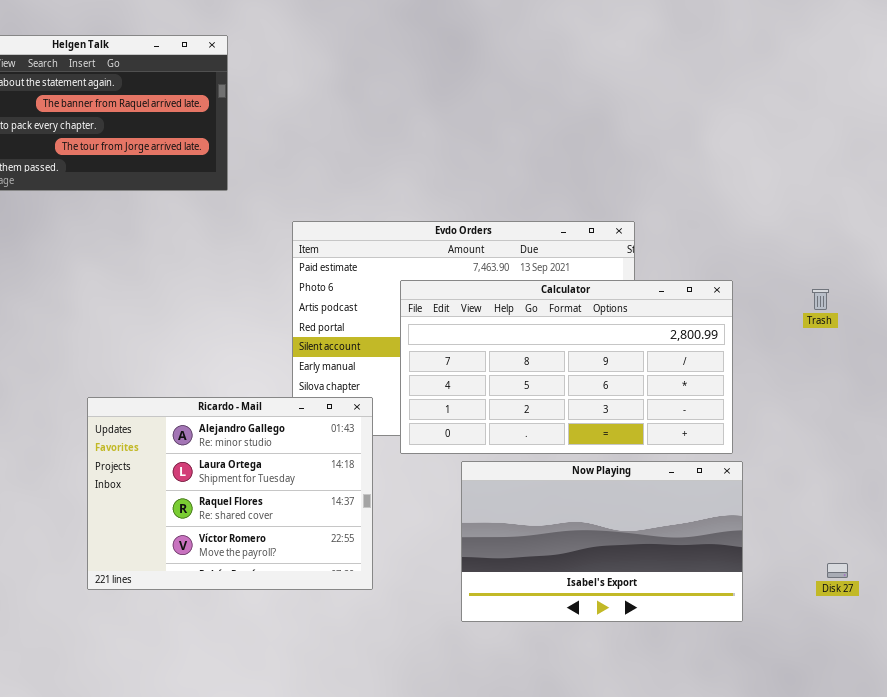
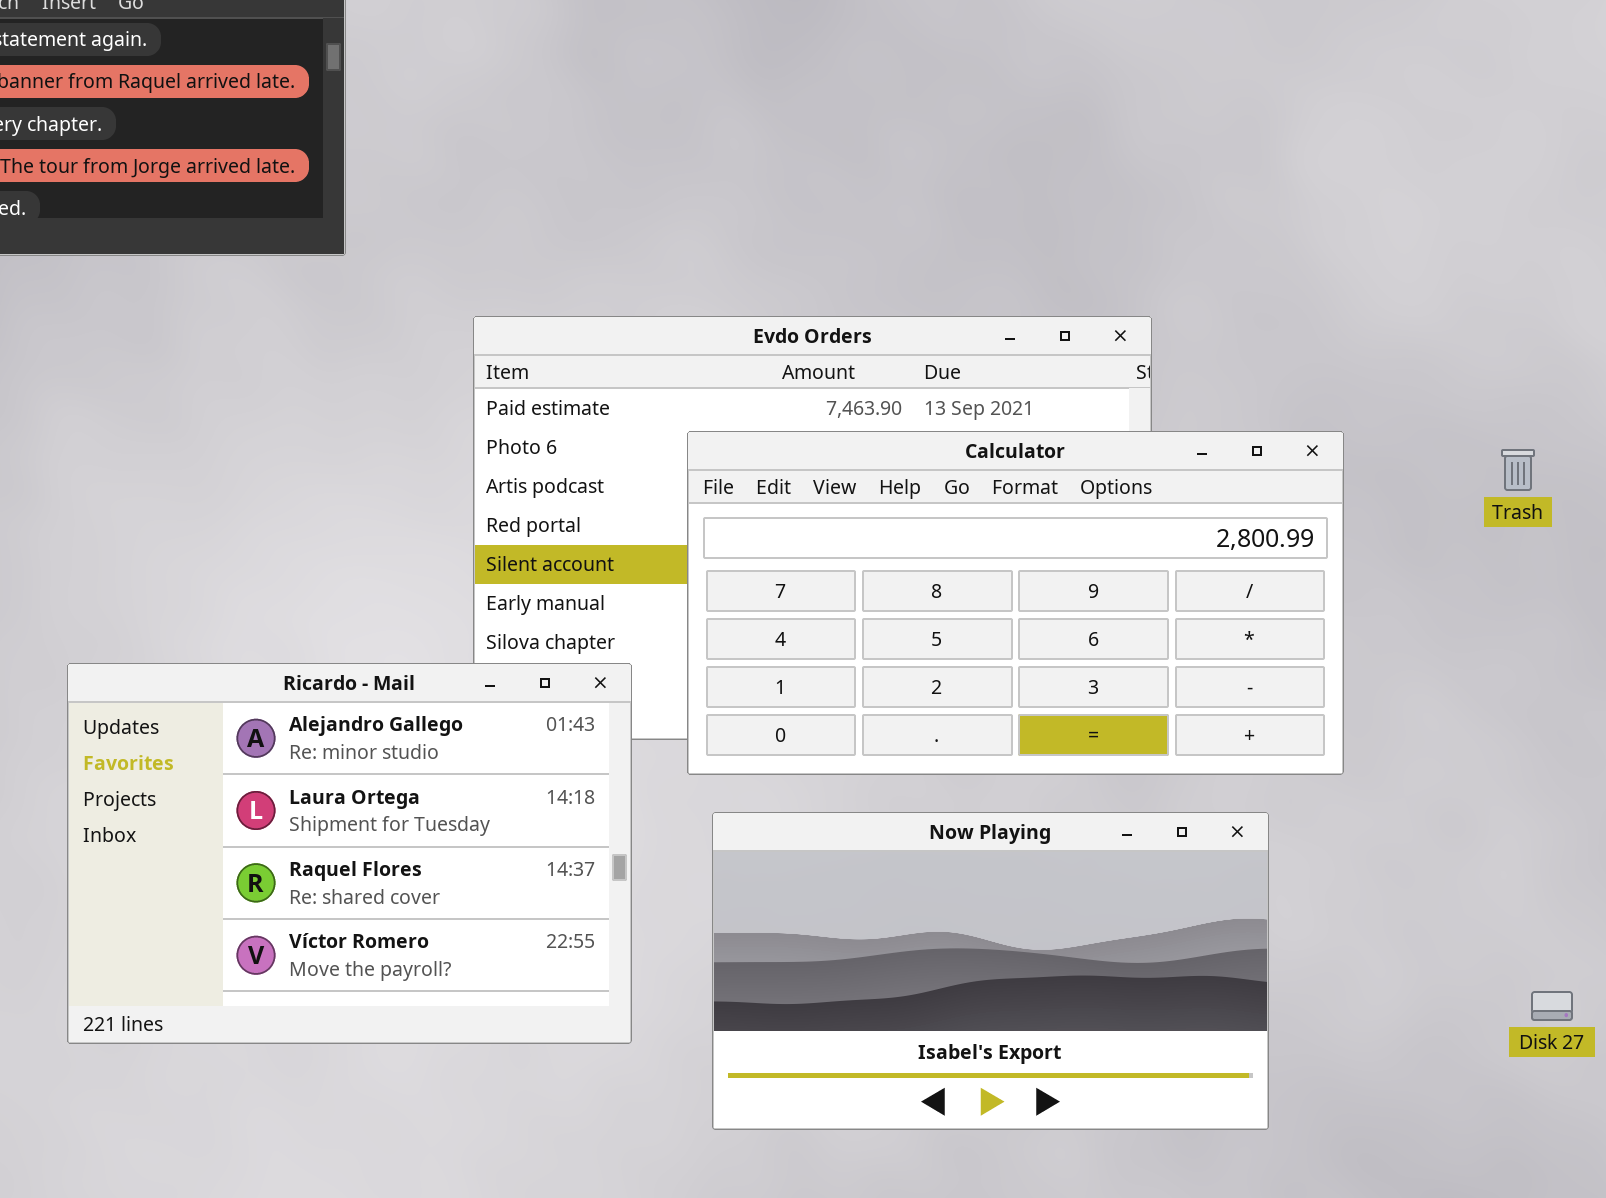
Now Playing: [461,461,743,622] -> [712,812,1269,1130], moved

